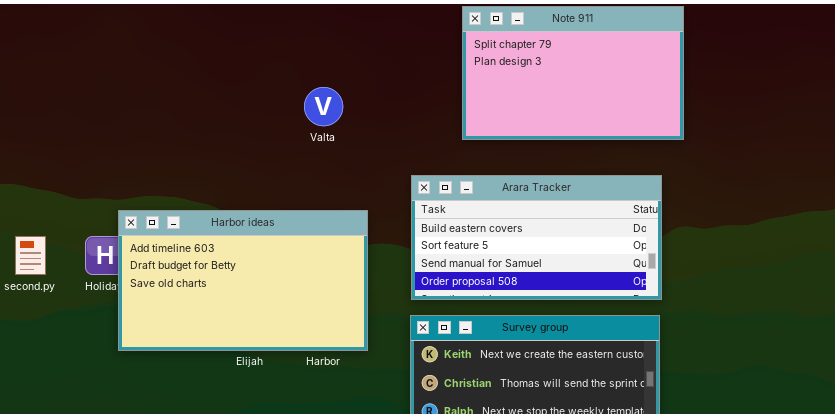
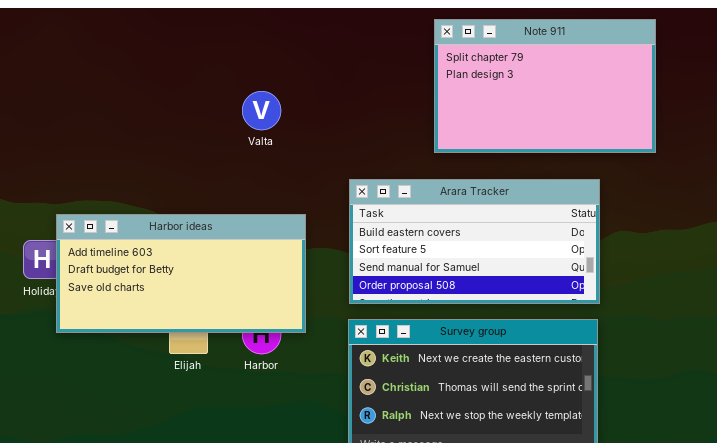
Note 911: [462,6,684,140] -> [434,19,656,153], moved
Harbor ideas: [118,210,368,351] -> [56,214,306,333], resized

